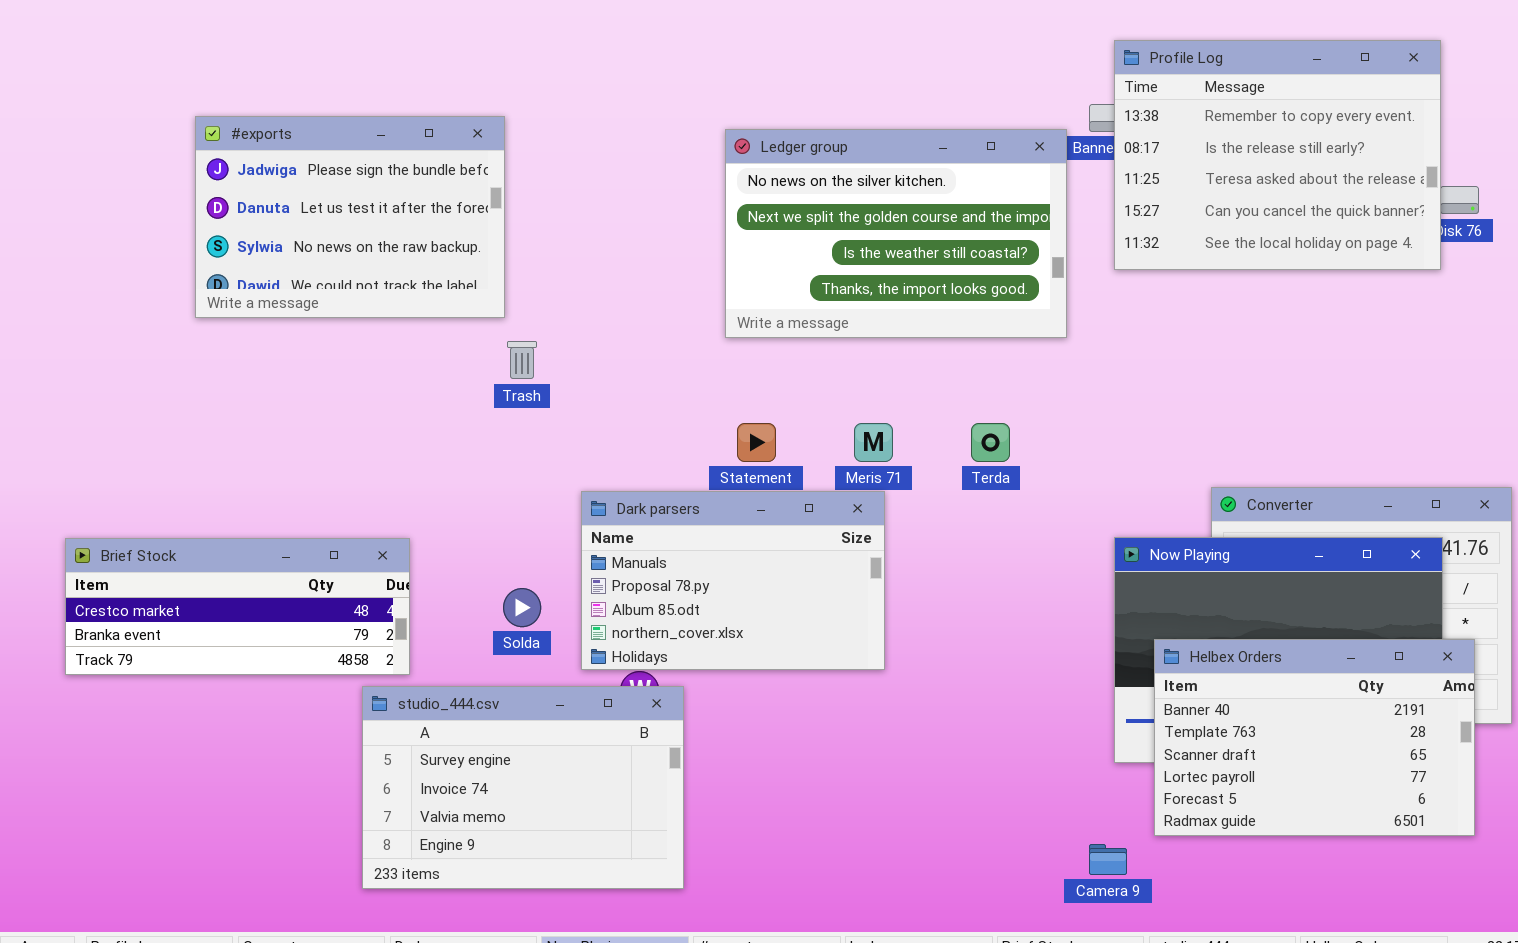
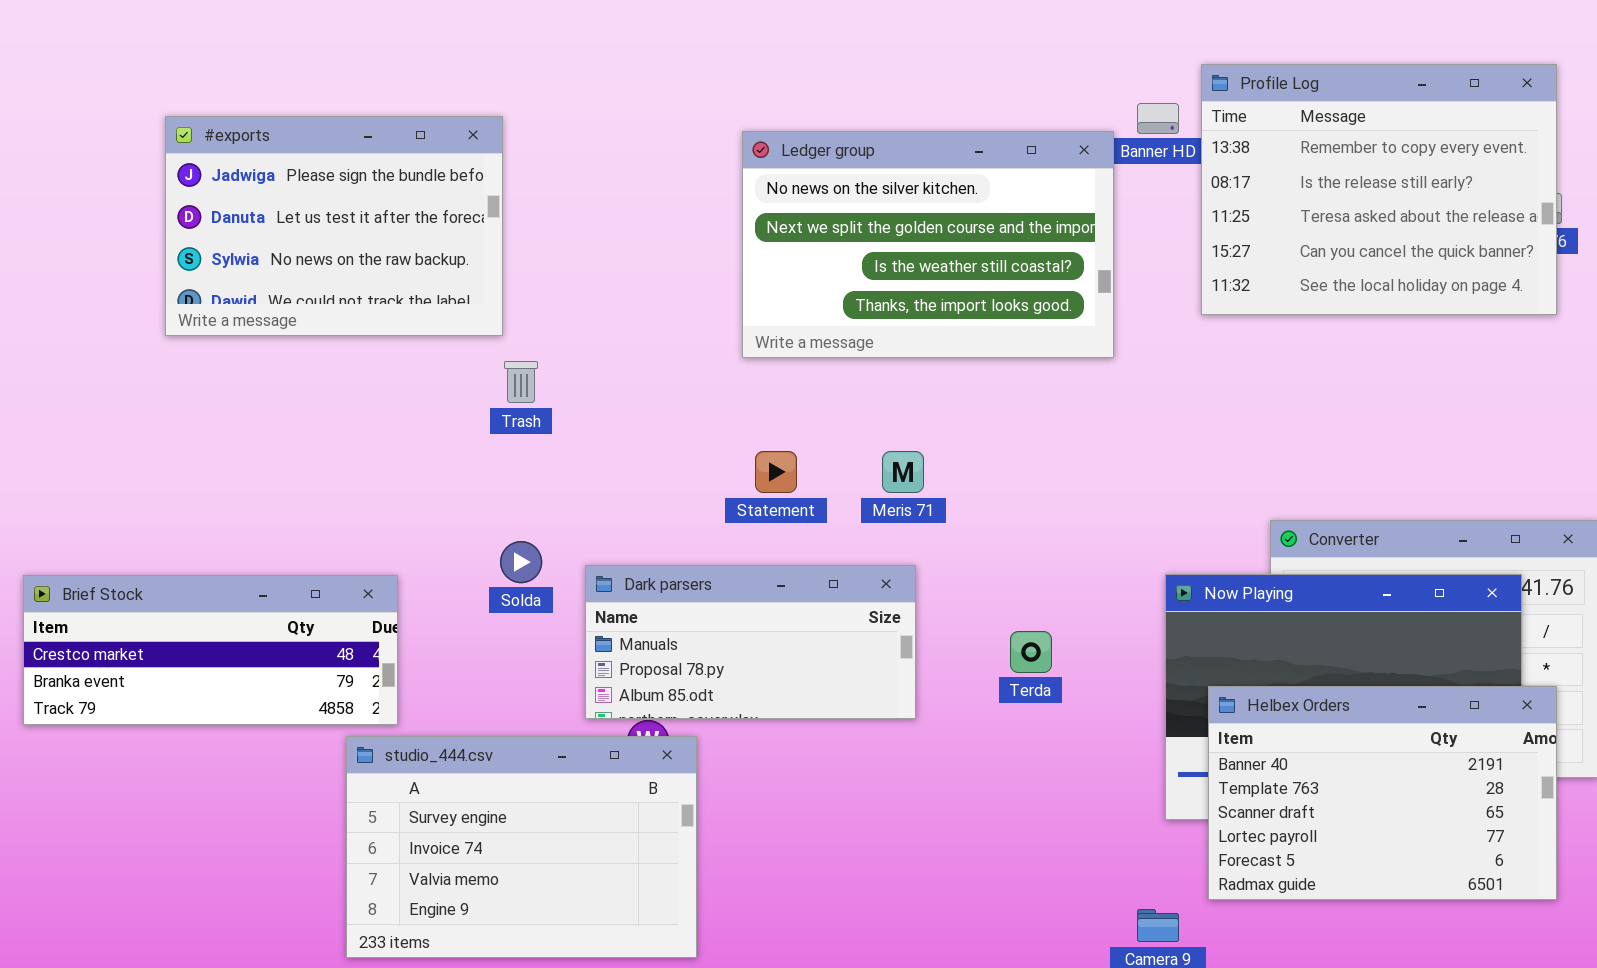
Profile Log: [1114,40,1441,270] -> [1201,64,1557,315], moved
Terda: [971,423,1010,462] -> [1010,631,1052,673], moved
Dark parsers: [581,491,885,670] -> [585,565,916,719], resized
Solda: [503,588,541,627] -> [500,541,542,583], moved

